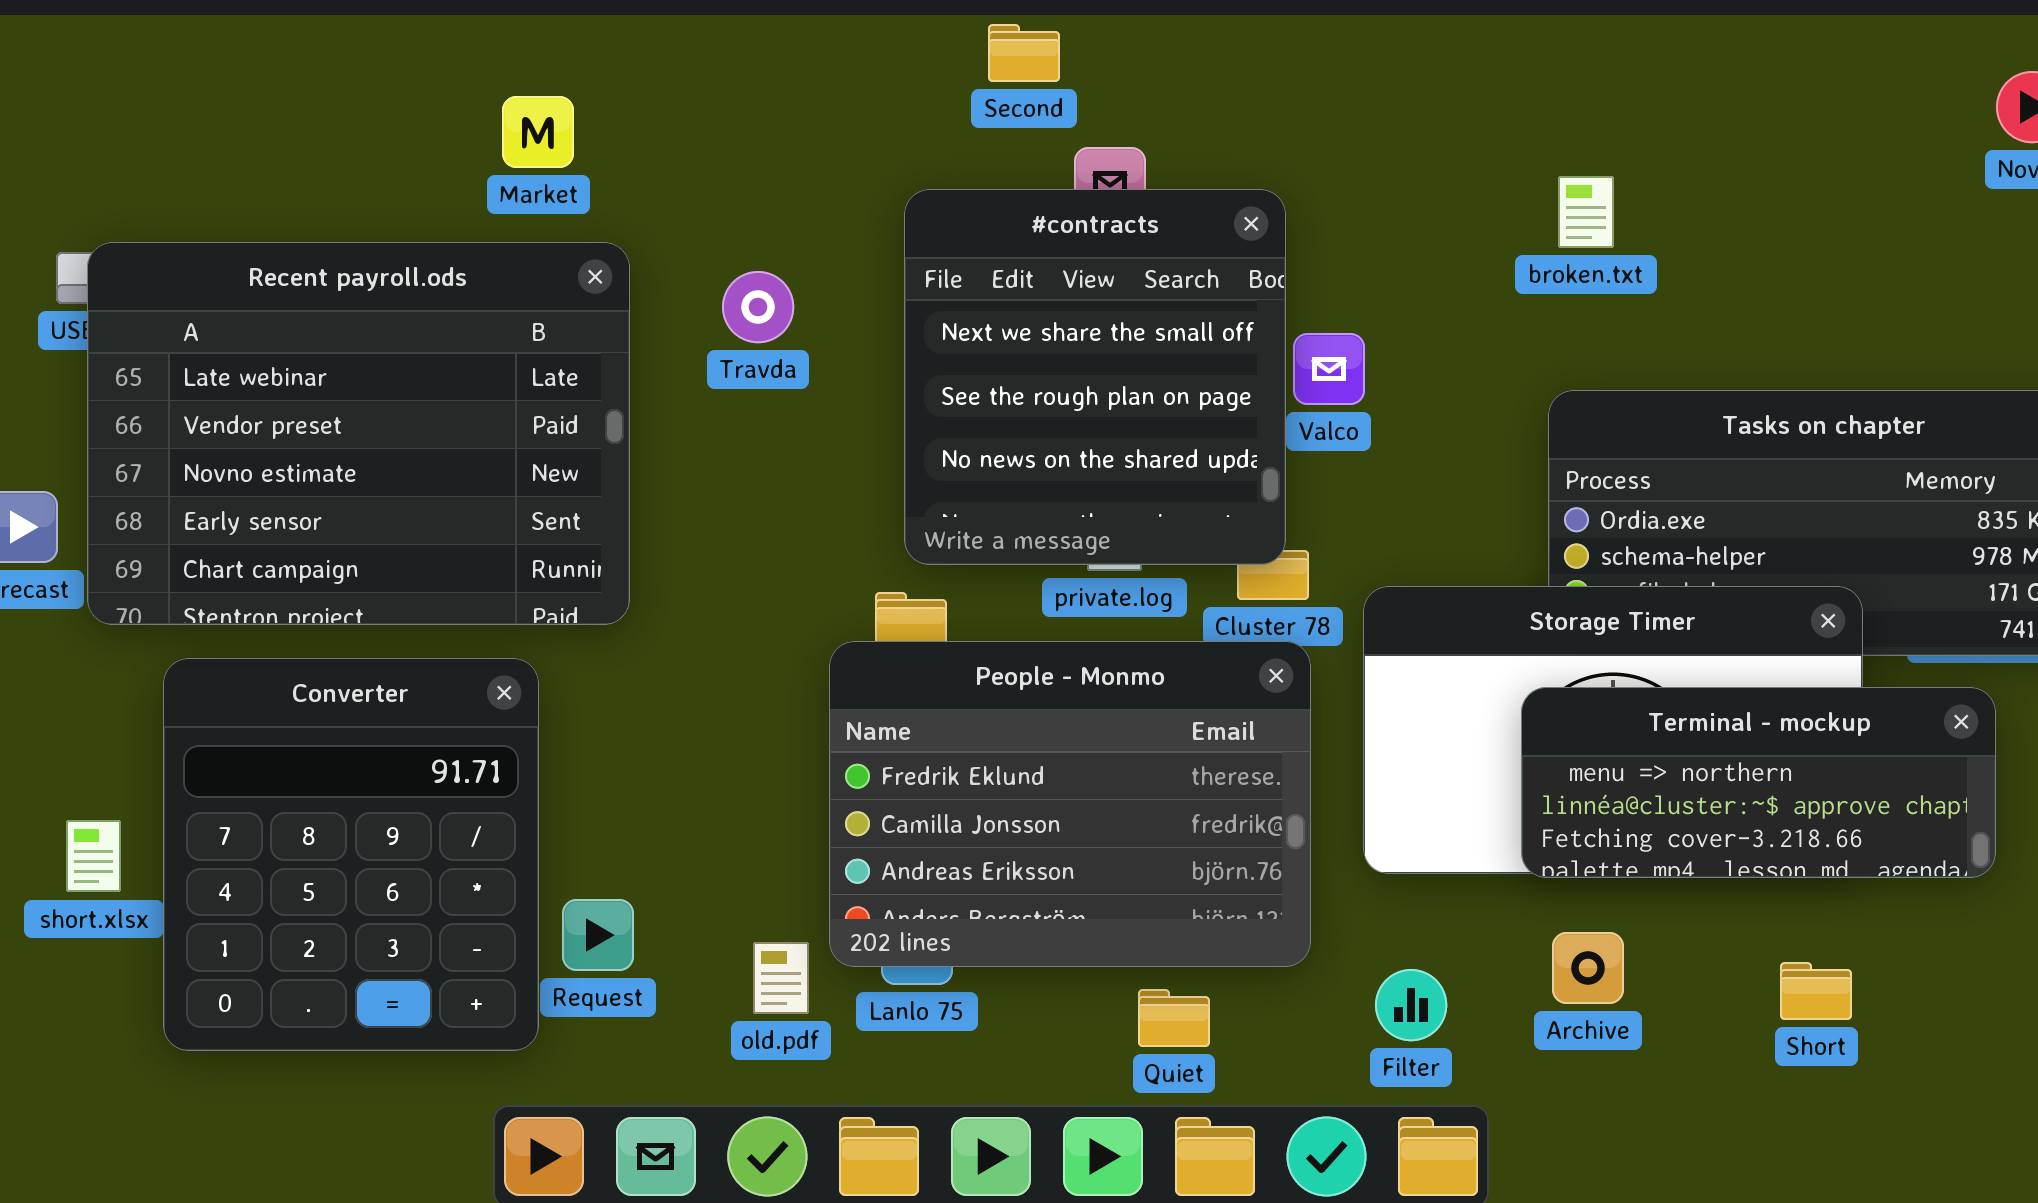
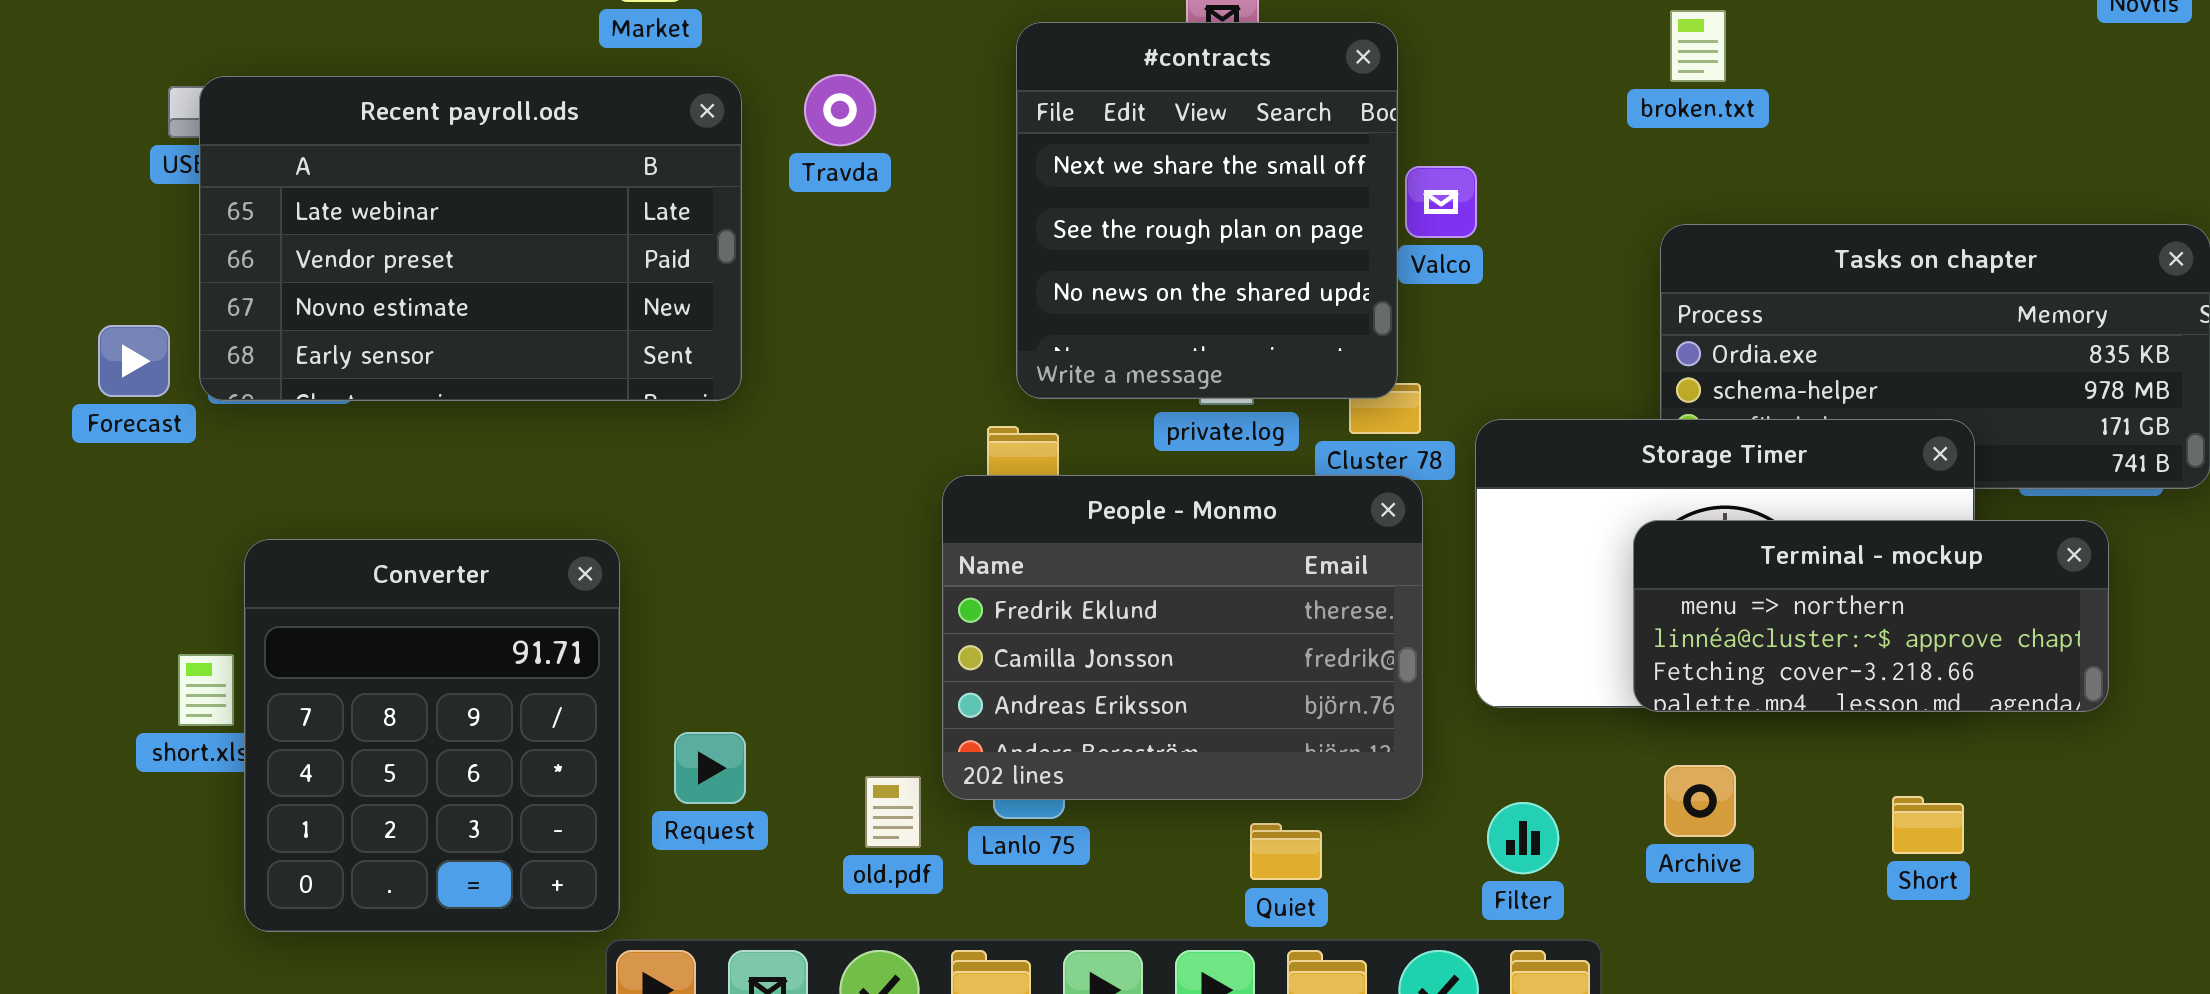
Recent payroll.ods: [87,242,630,625] -> [199,76,742,401], resized
Travda: [722,271,794,343] -> [804,74,876,146], moved
Converter: [163,658,539,1051] -> [244,539,620,932], moved

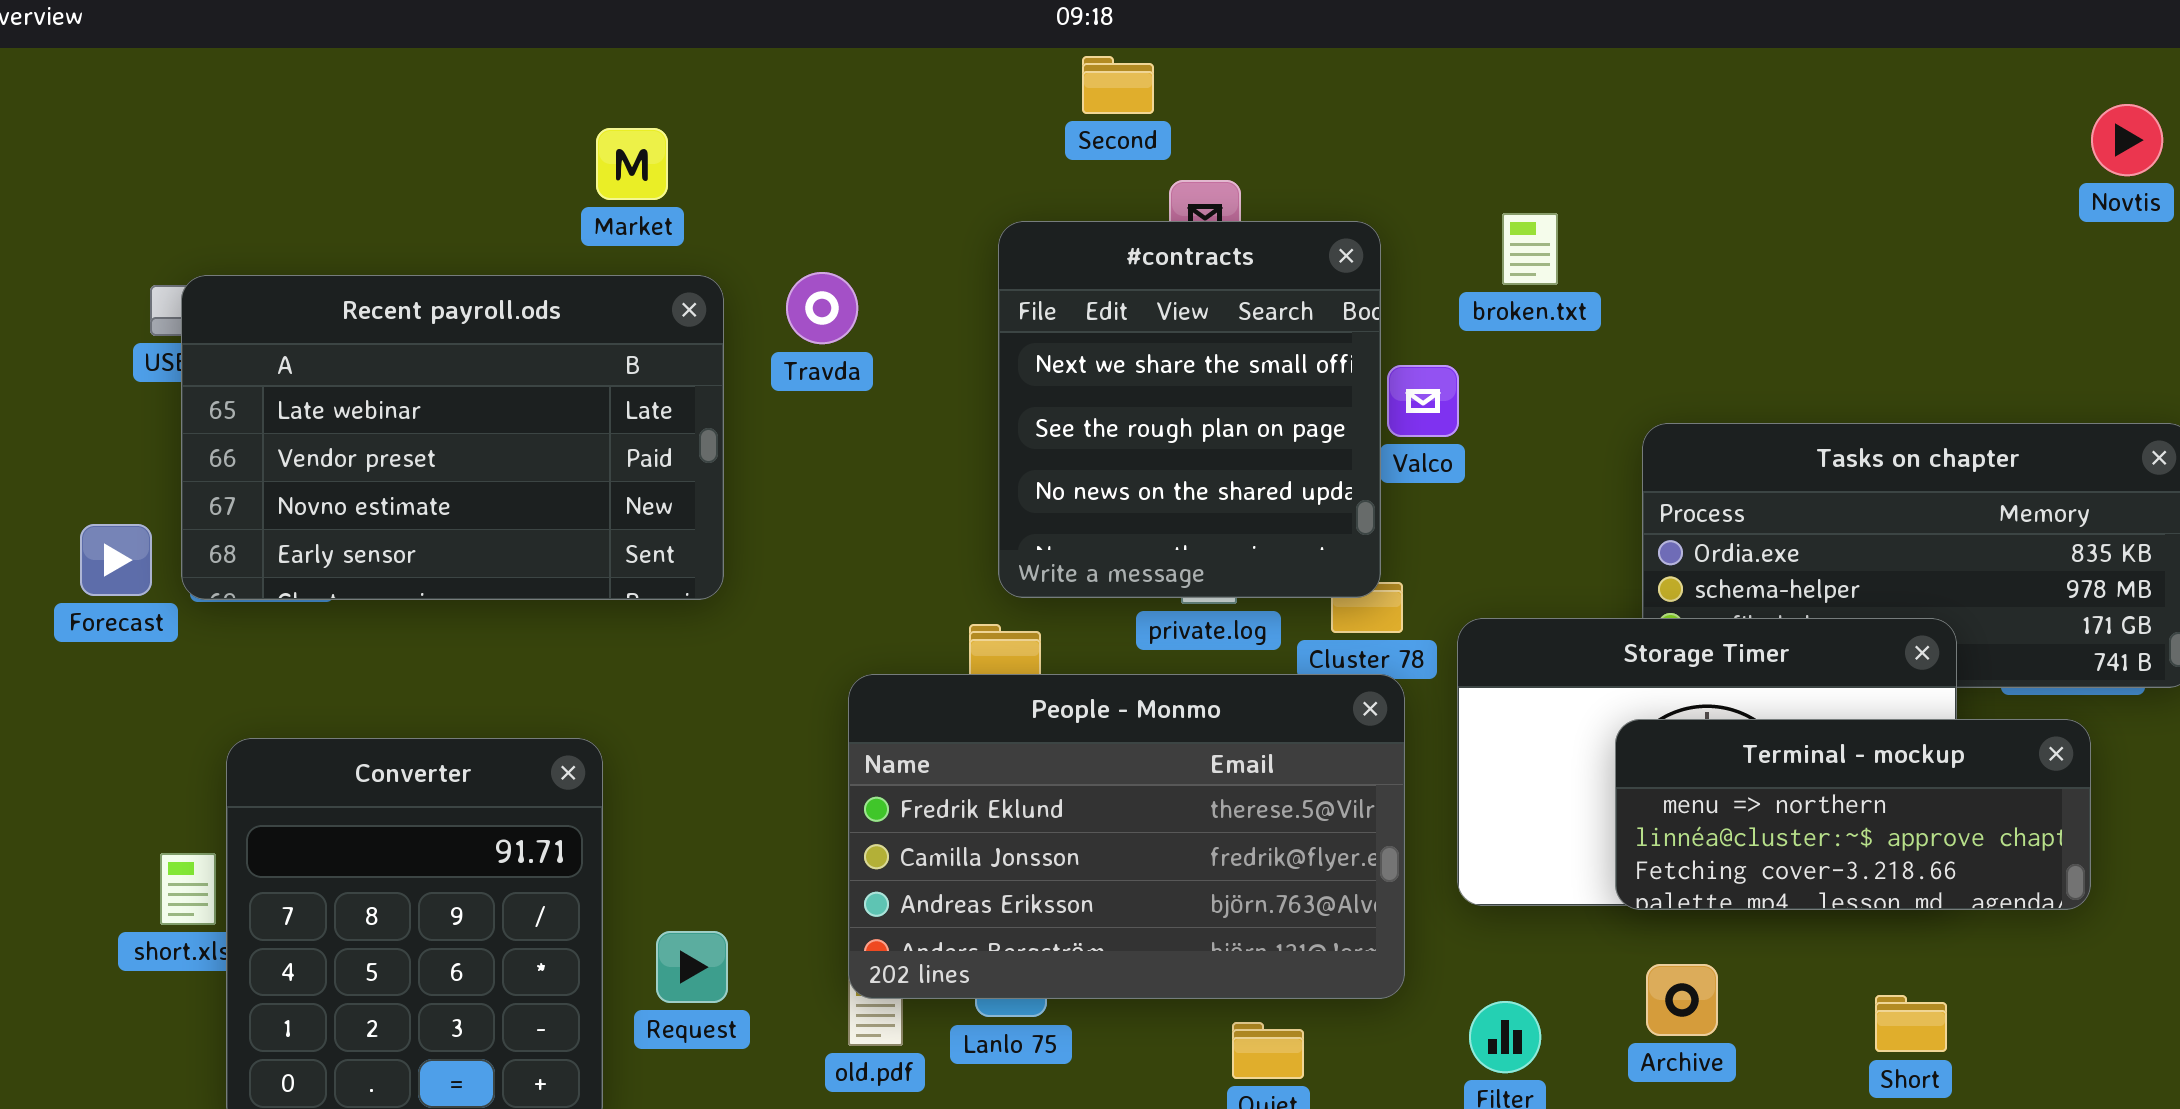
broken.txt: [1670,10,1726,82] -> [1502,213,1558,285], moved
People - Monmo: [942,475,1423,800] -> [848,674,1405,999], resized

